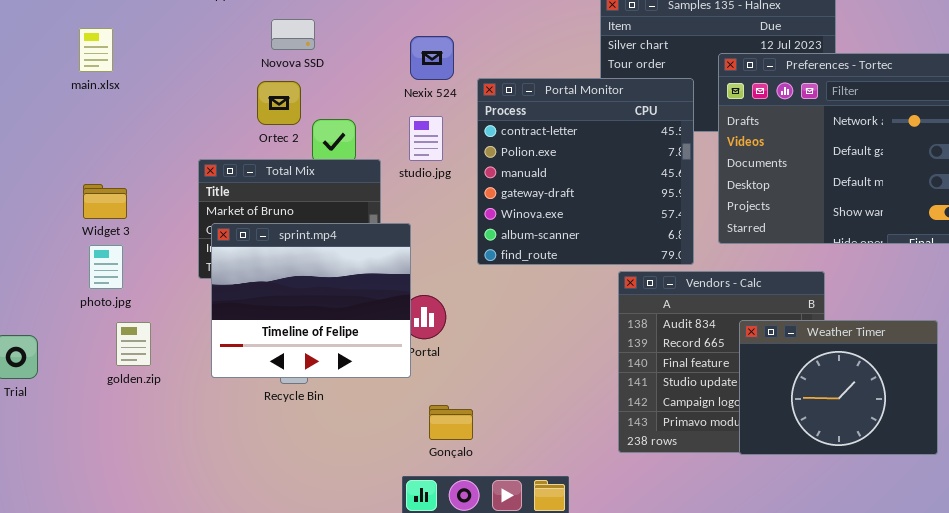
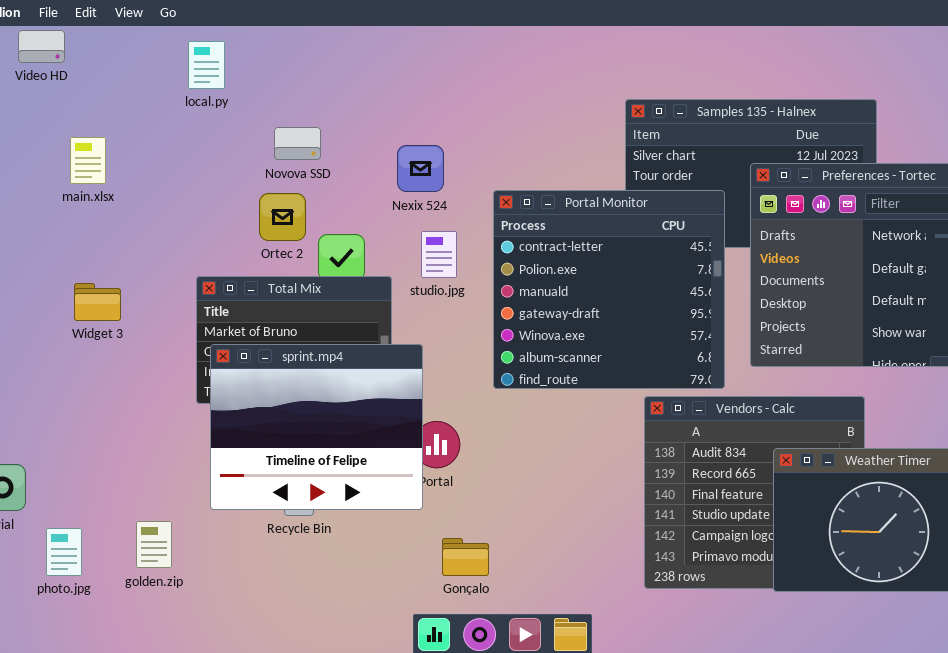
Nexix 524: [410,36,454,80] -> [397,145,444,192], moved
Widget 3: [83,184,127,219] -> [74,283,121,321], moved
photo.jpg: [89,245,123,289] -> [46,528,82,576], moved
golden.zip: [116,322,151,366] -> [136,521,172,568], moved

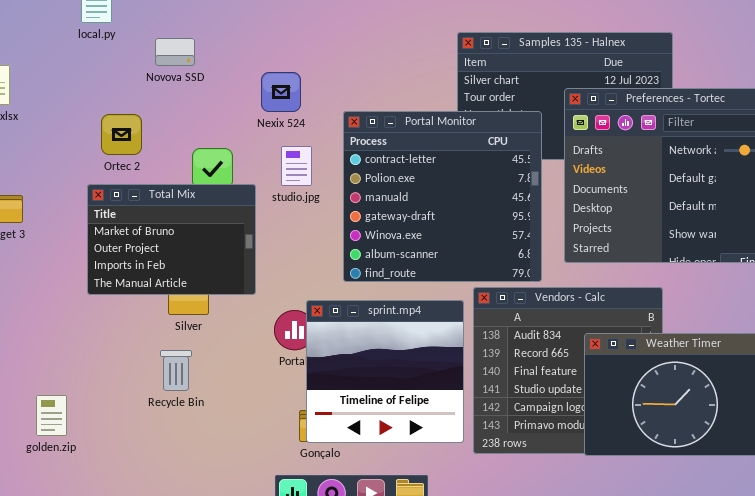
Novova SSD: [274,127,321,160] -> [155,38,195,66], moved
Ortec 2: [259,193,306,241] -> [101,114,142,155], moved
sprint.mp4: [210,344,423,510] -> [306,300,464,443], moved, resized

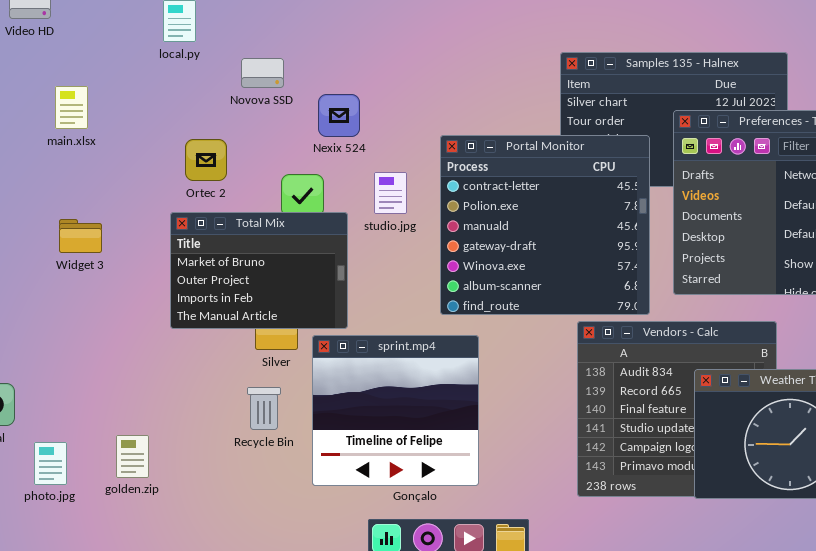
Nexix 524: [261,72,301,112] -> [318,94,360,137], moved
sprint.mp4: [306,300,464,443] -> [312,335,479,486], moved

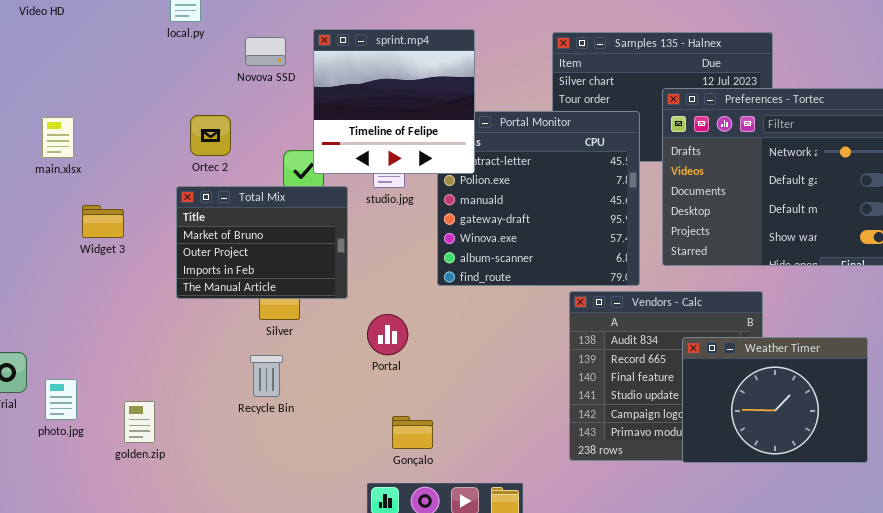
main.xlsx: [55,86,88,129] -> [42,117,74,158], moved
Widget 3: [59,219,102,253] -> [82,205,124,238], moved
sprint.mp4: [312,335,479,486] -> [313,29,475,174], moved
photo.jpg: [34,442,67,485] -> [45,379,77,420], moved

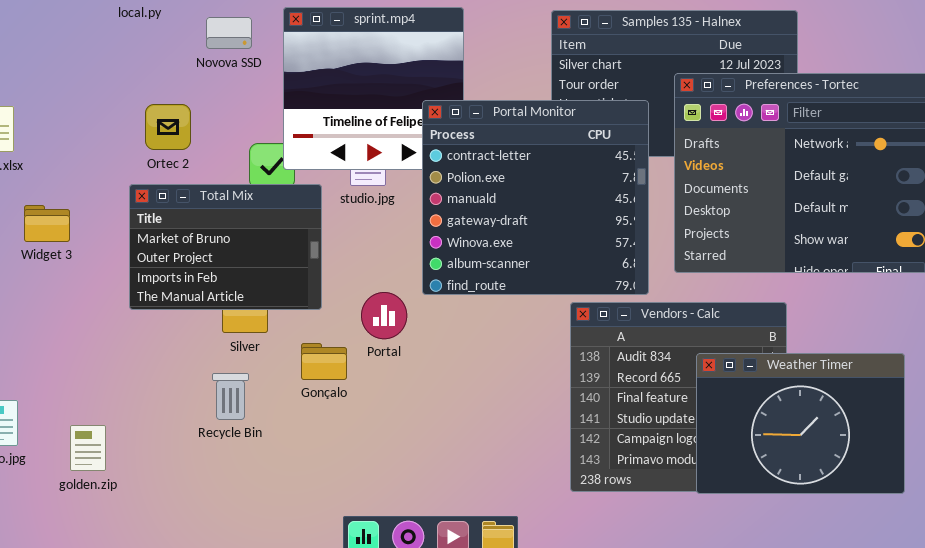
Portal Monitor: [437,111,640,286] -> [422,100,649,295], raised
Portal: [367,314,408,355] -> [361,292,407,339], moved
Gonçalo: [392,416,433,449] -> [301,343,347,380], moved

